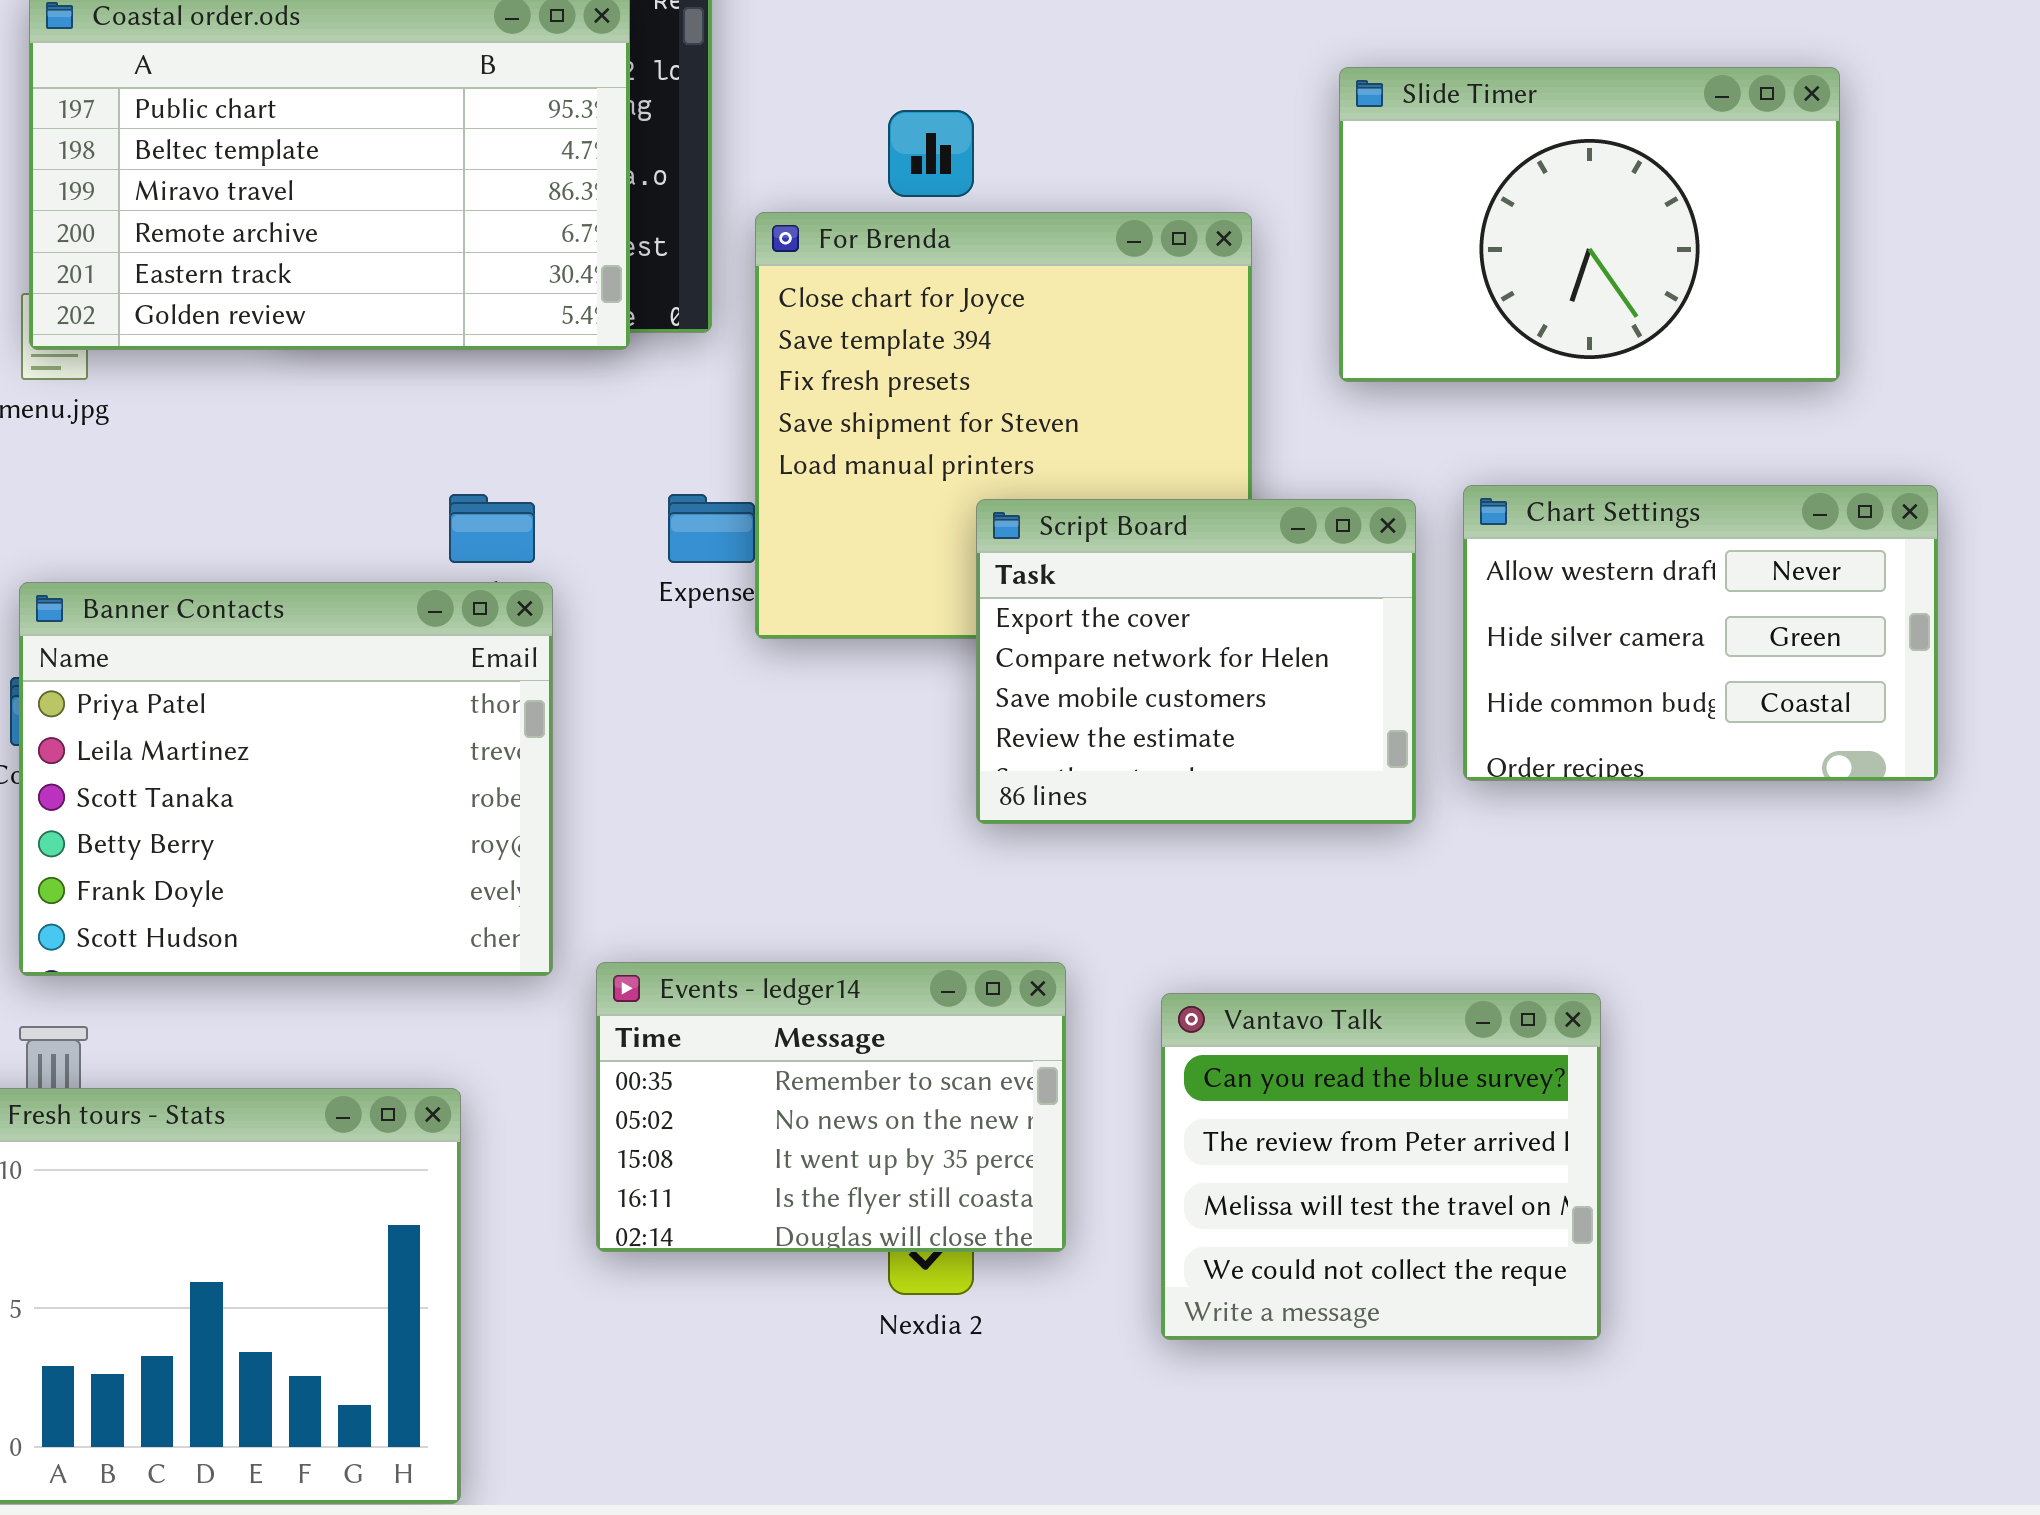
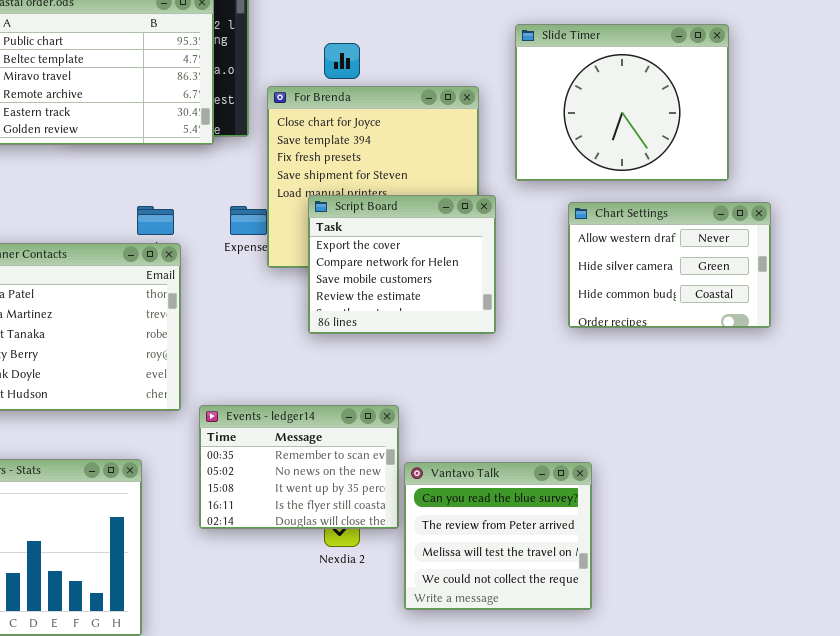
Slide Timer: [1339,67,1840,382] -> [515,24,729,181], resized
Script Board: [976,499,1416,824] -> [308,195,496,334], moved
Vantavo Talk: [1161,993,1601,1340] -> [404,462,592,610], moved

